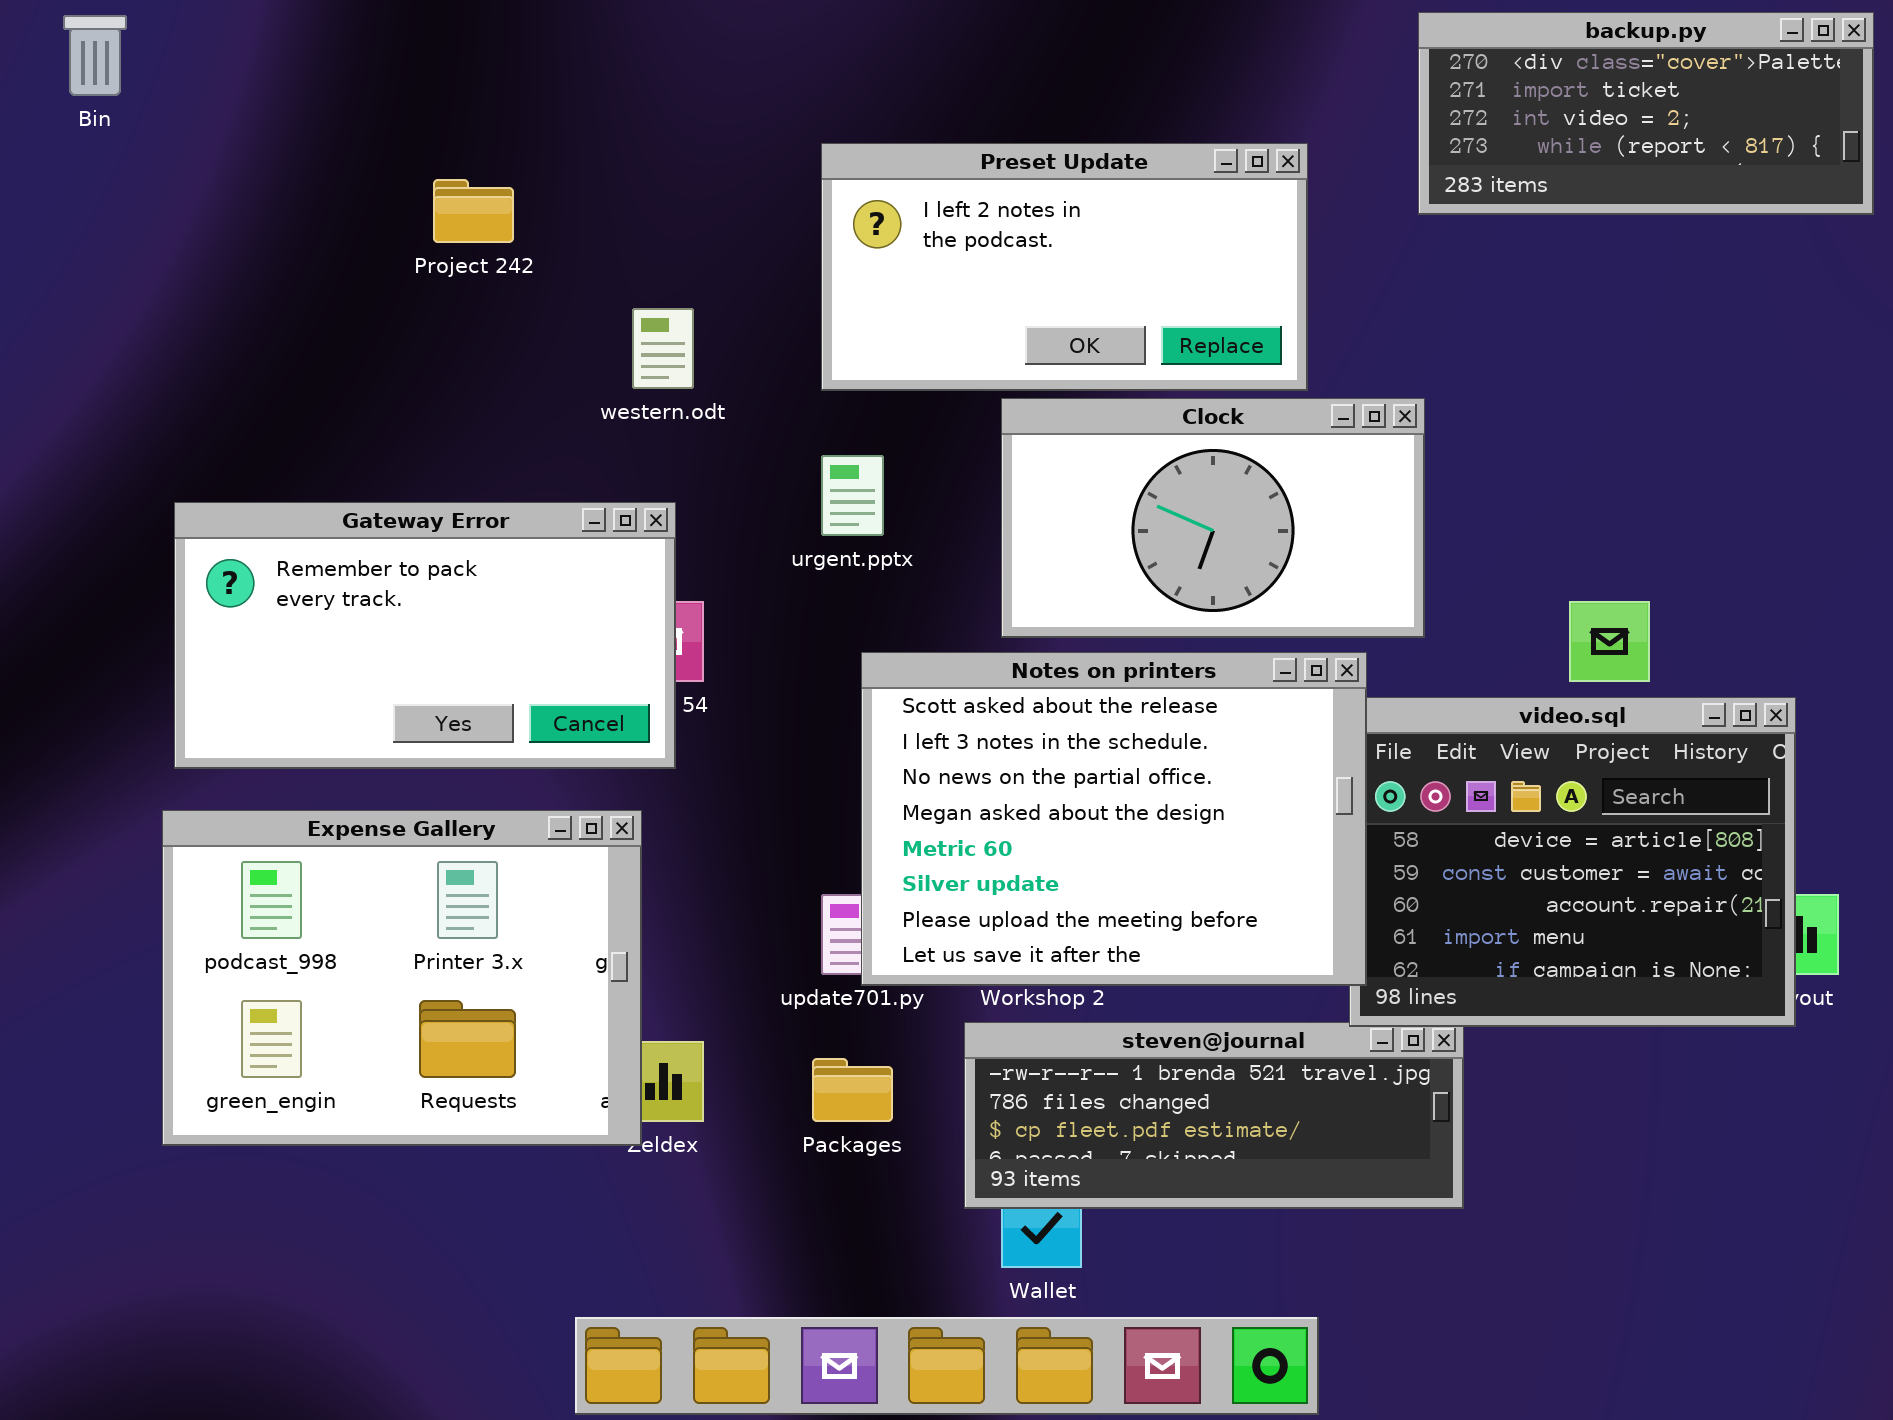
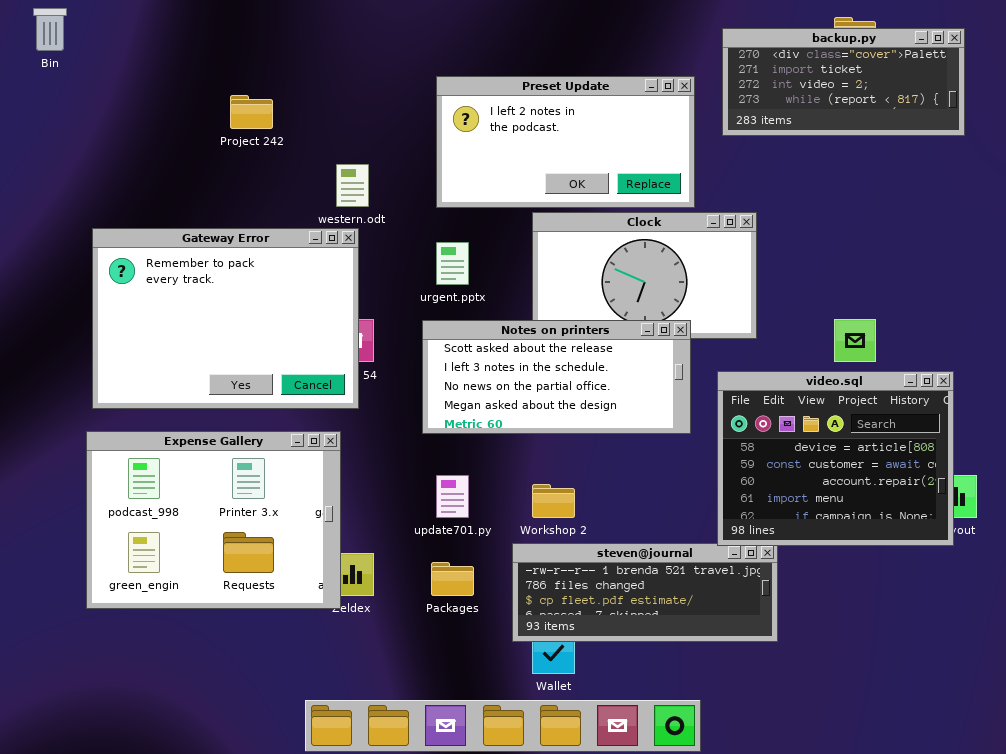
backup.py: [1418,12,1874,215] -> [722,28,965,136], moved
Gateway Error: [174,502,676,769] -> [92,228,359,409], resized
Notes on printers: [861,652,1367,986] -> [422,320,691,434], moved, resized

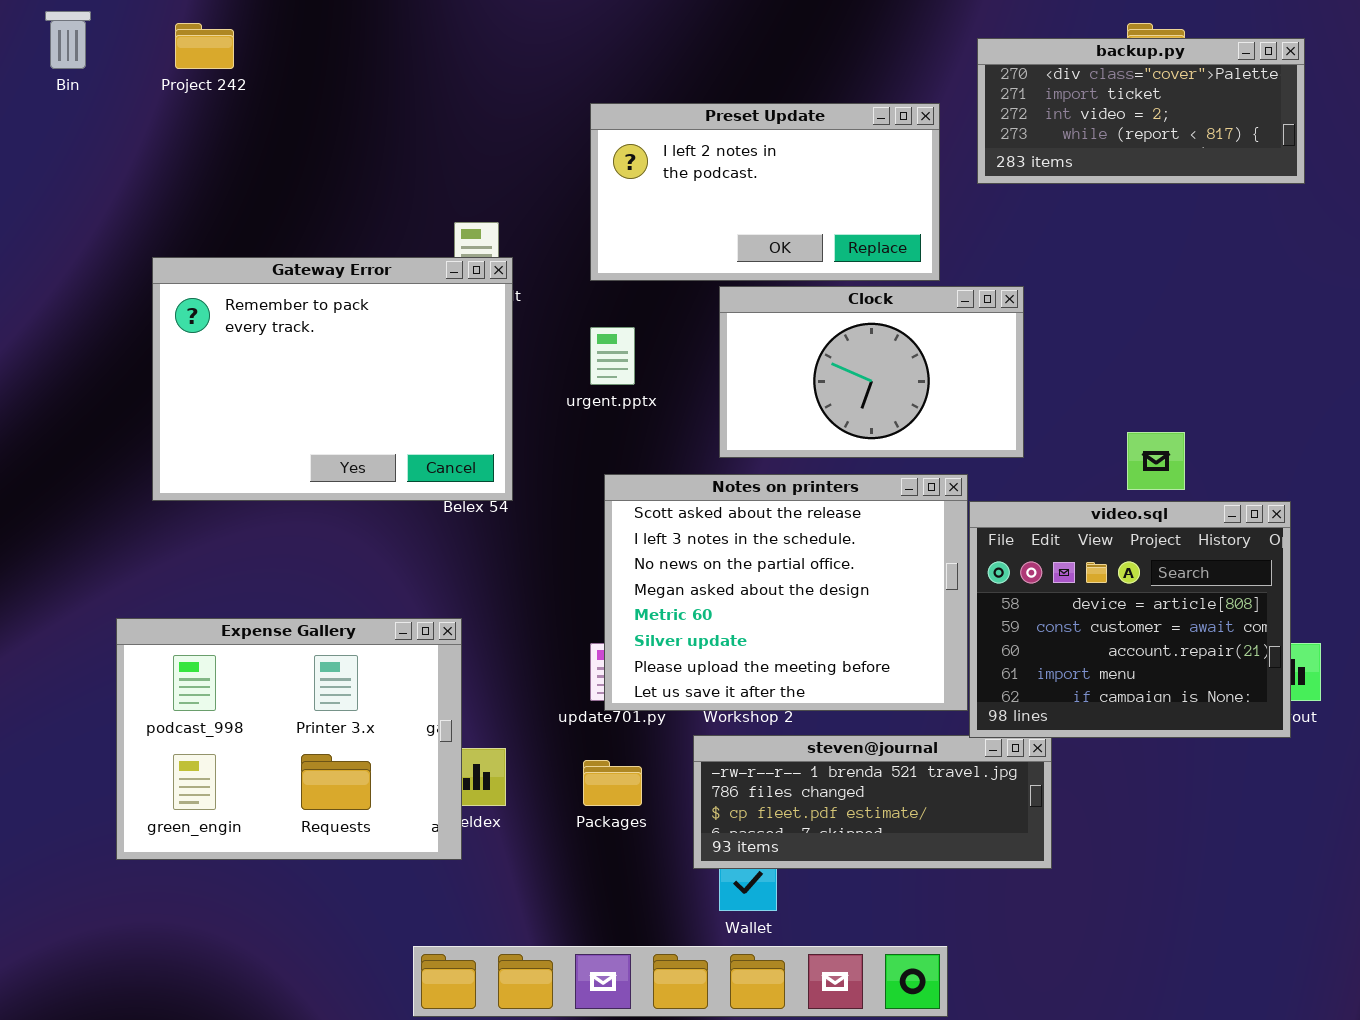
Project 242: [230,95,273,129] -> [175,23,234,69], moved
Gateway Error: [92,228,359,409] -> [152,257,513,501], moved
Notes on printers: [422,320,691,434] -> [604,474,968,711], moved, resized
Expense Gallery: [86,431,341,609] -> [116,618,462,860], moved

